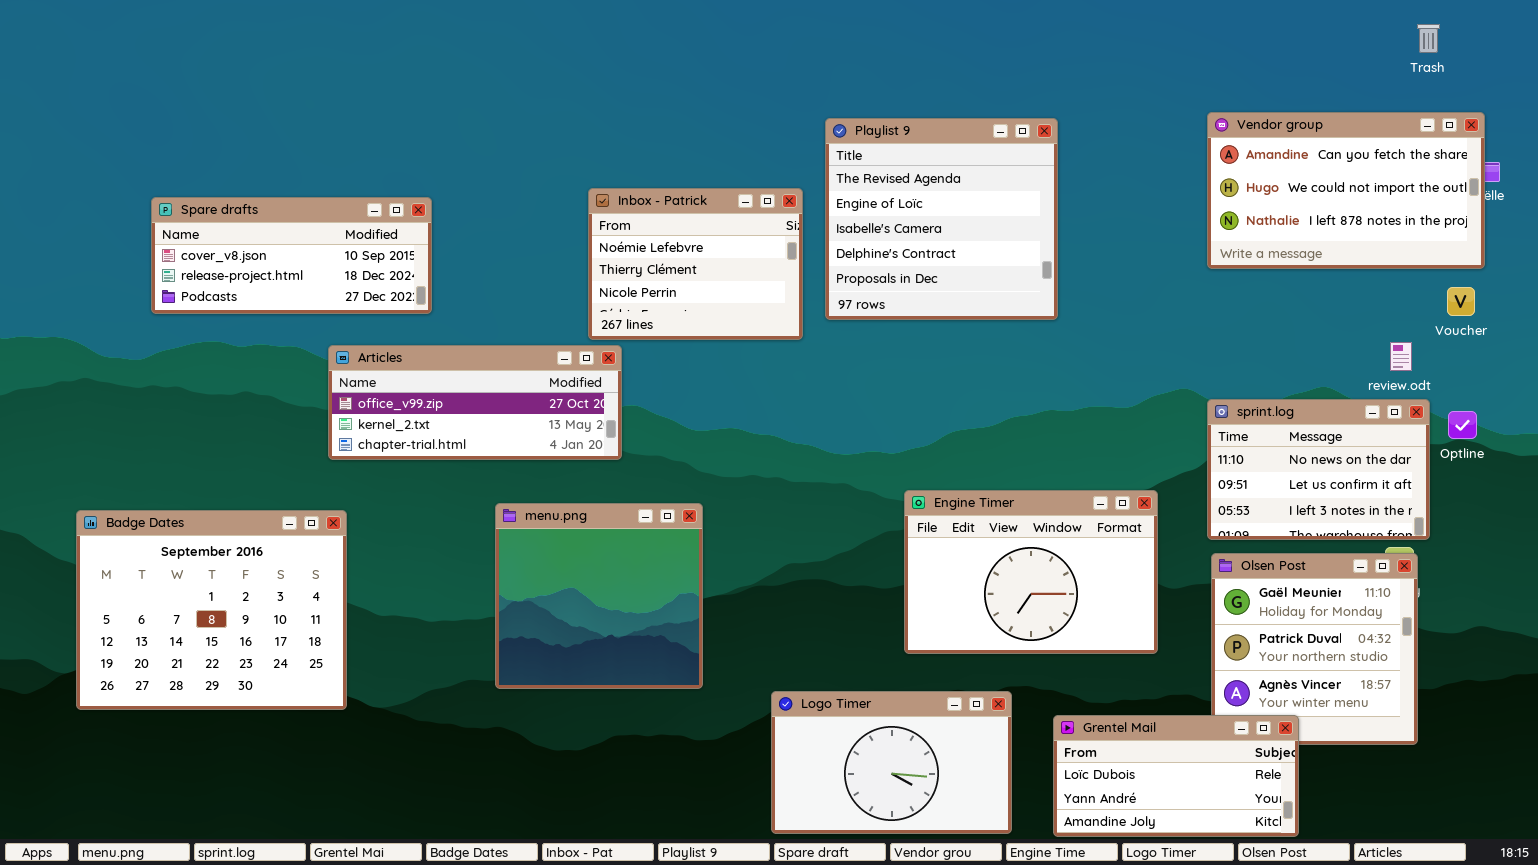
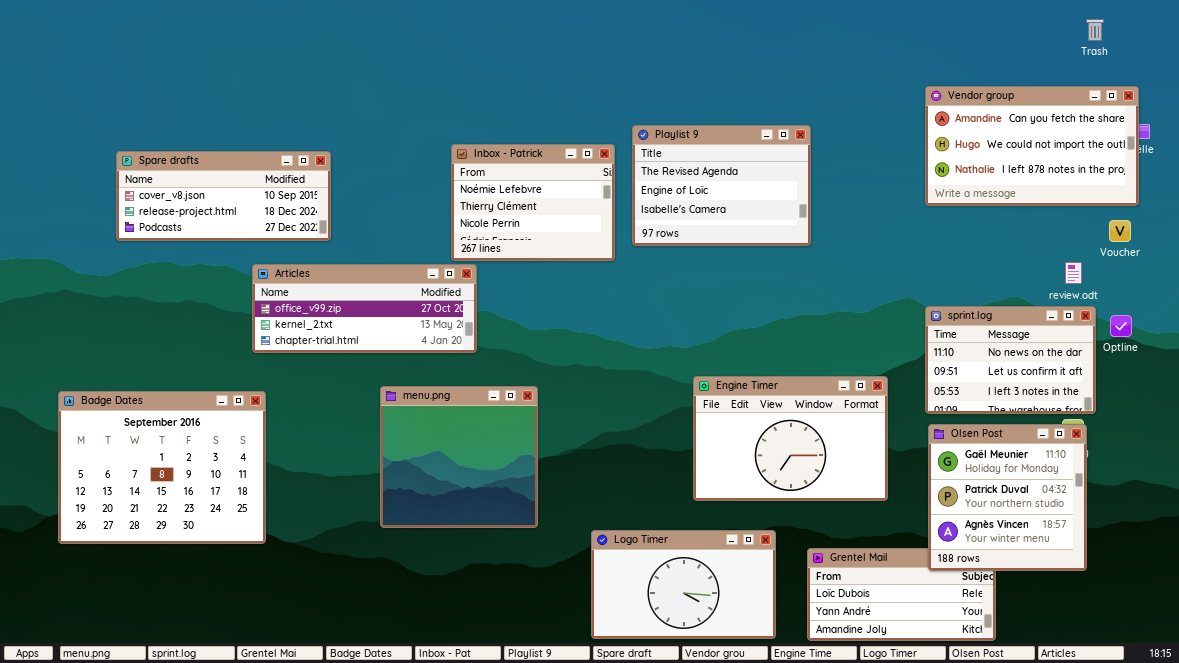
Playlist 9: [825,118,1058,320] -> [632,125,811,246], resized
Olsen Post: [1211,553,1418,745] -> [928,424,1087,571], raised

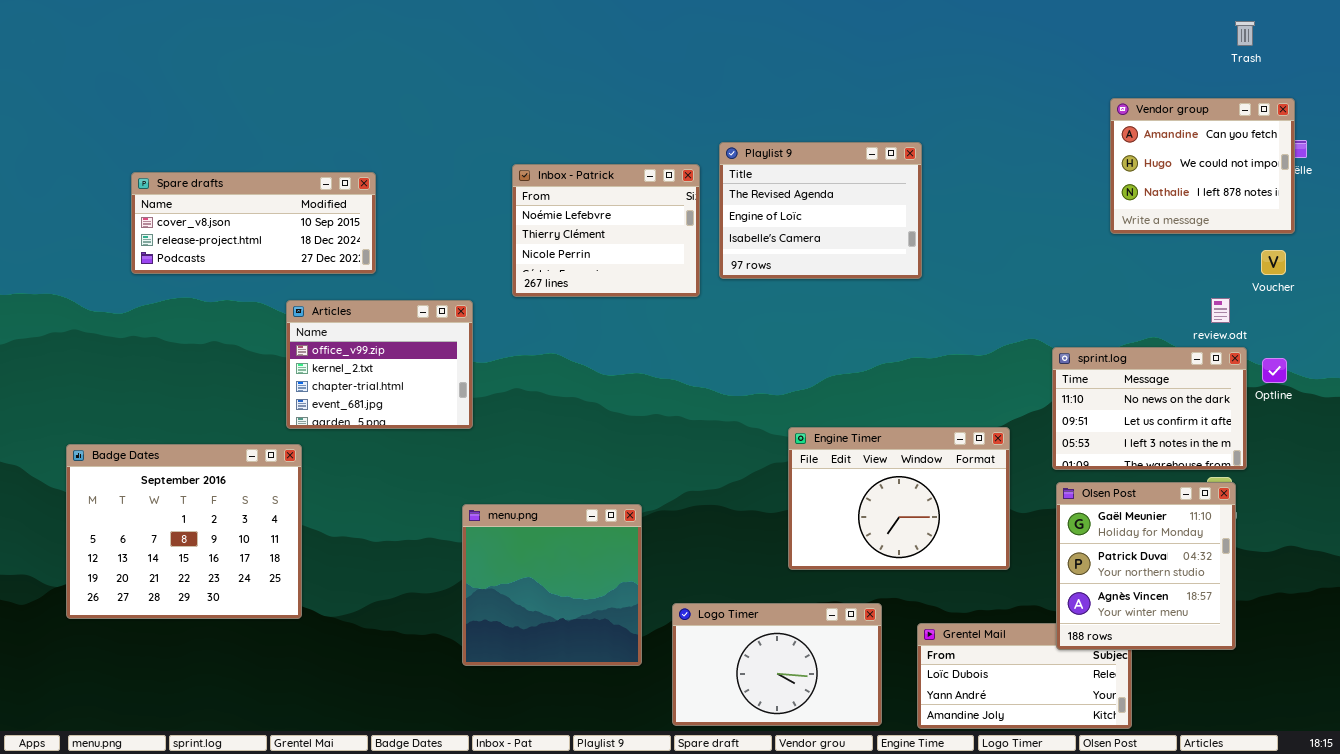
Vendor group: [925,86,1139,206] -> [1110,98,1295,234], resized
Articles: [252,264,477,353] -> [286,300,473,429], resized
menu.png: [380,386,538,528] -> [462,504,642,666], moved

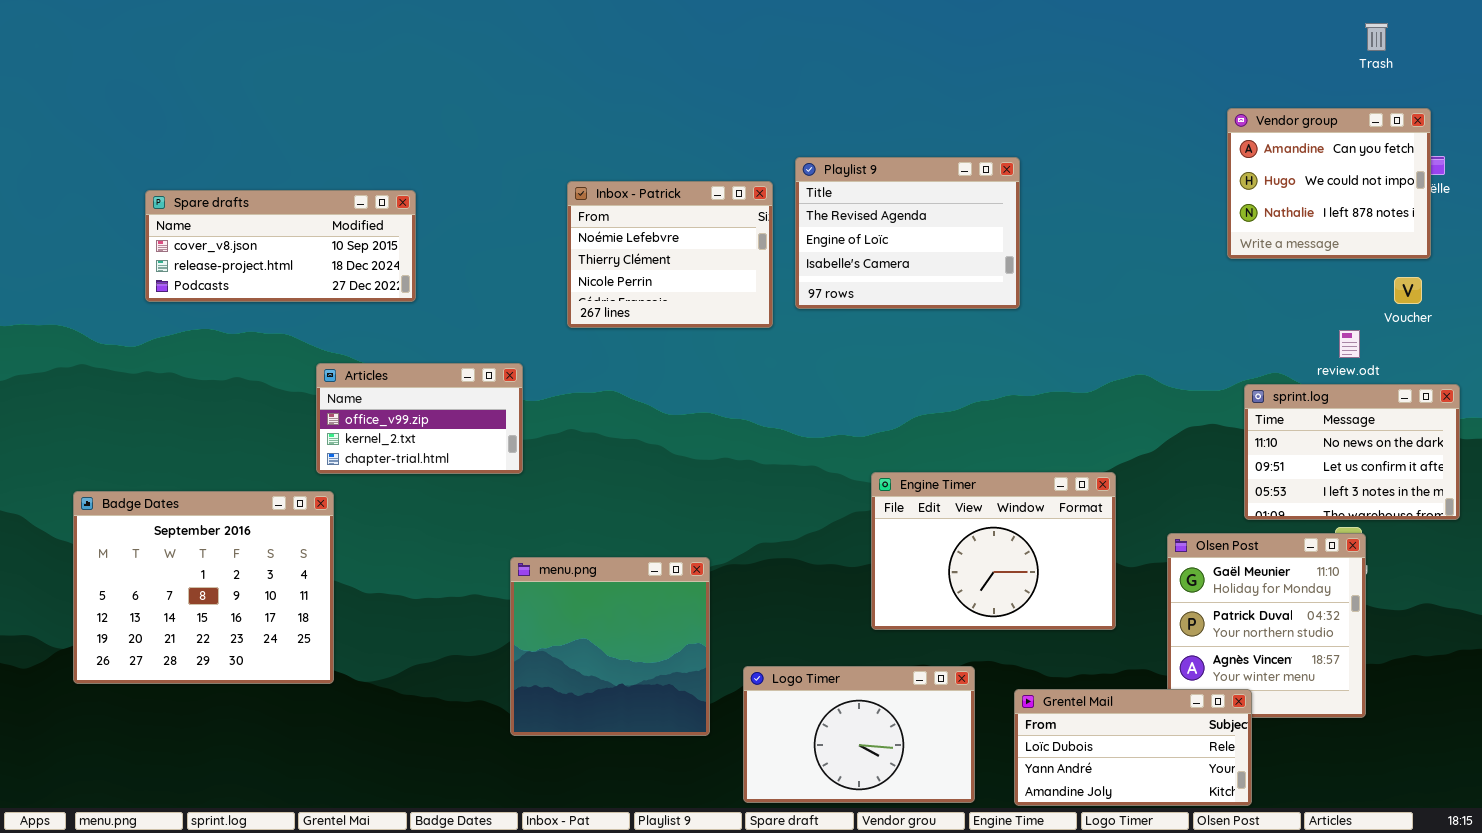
Articles: [286,300,473,429] -> [316,363,523,474], resized
sprint.log: [1052,347,1247,470] -> [1244,384,1460,520], moved
Grentel Mail: [917,623,1132,729] -> [1014,689,1252,806], raised

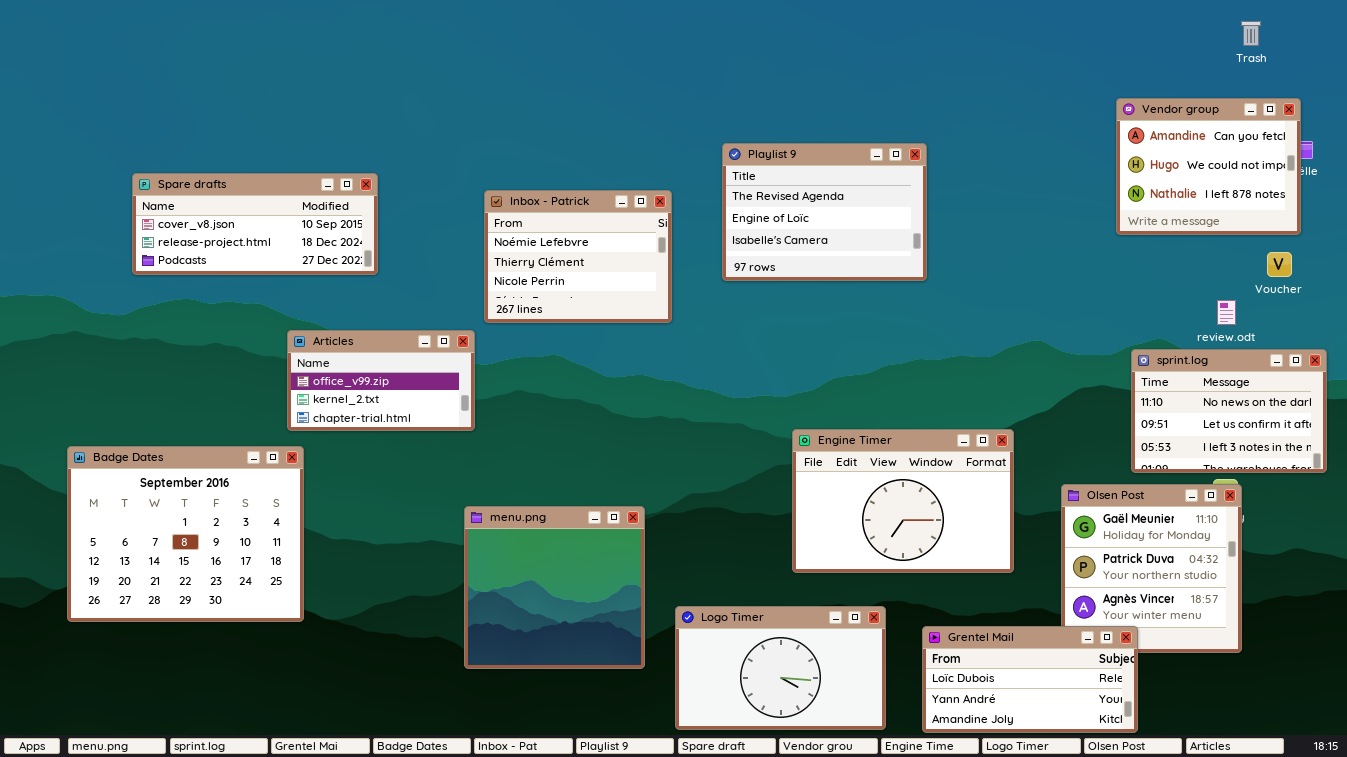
Inbox - Patrick: [567,181,773,328] -> [484,190,672,323], moved

